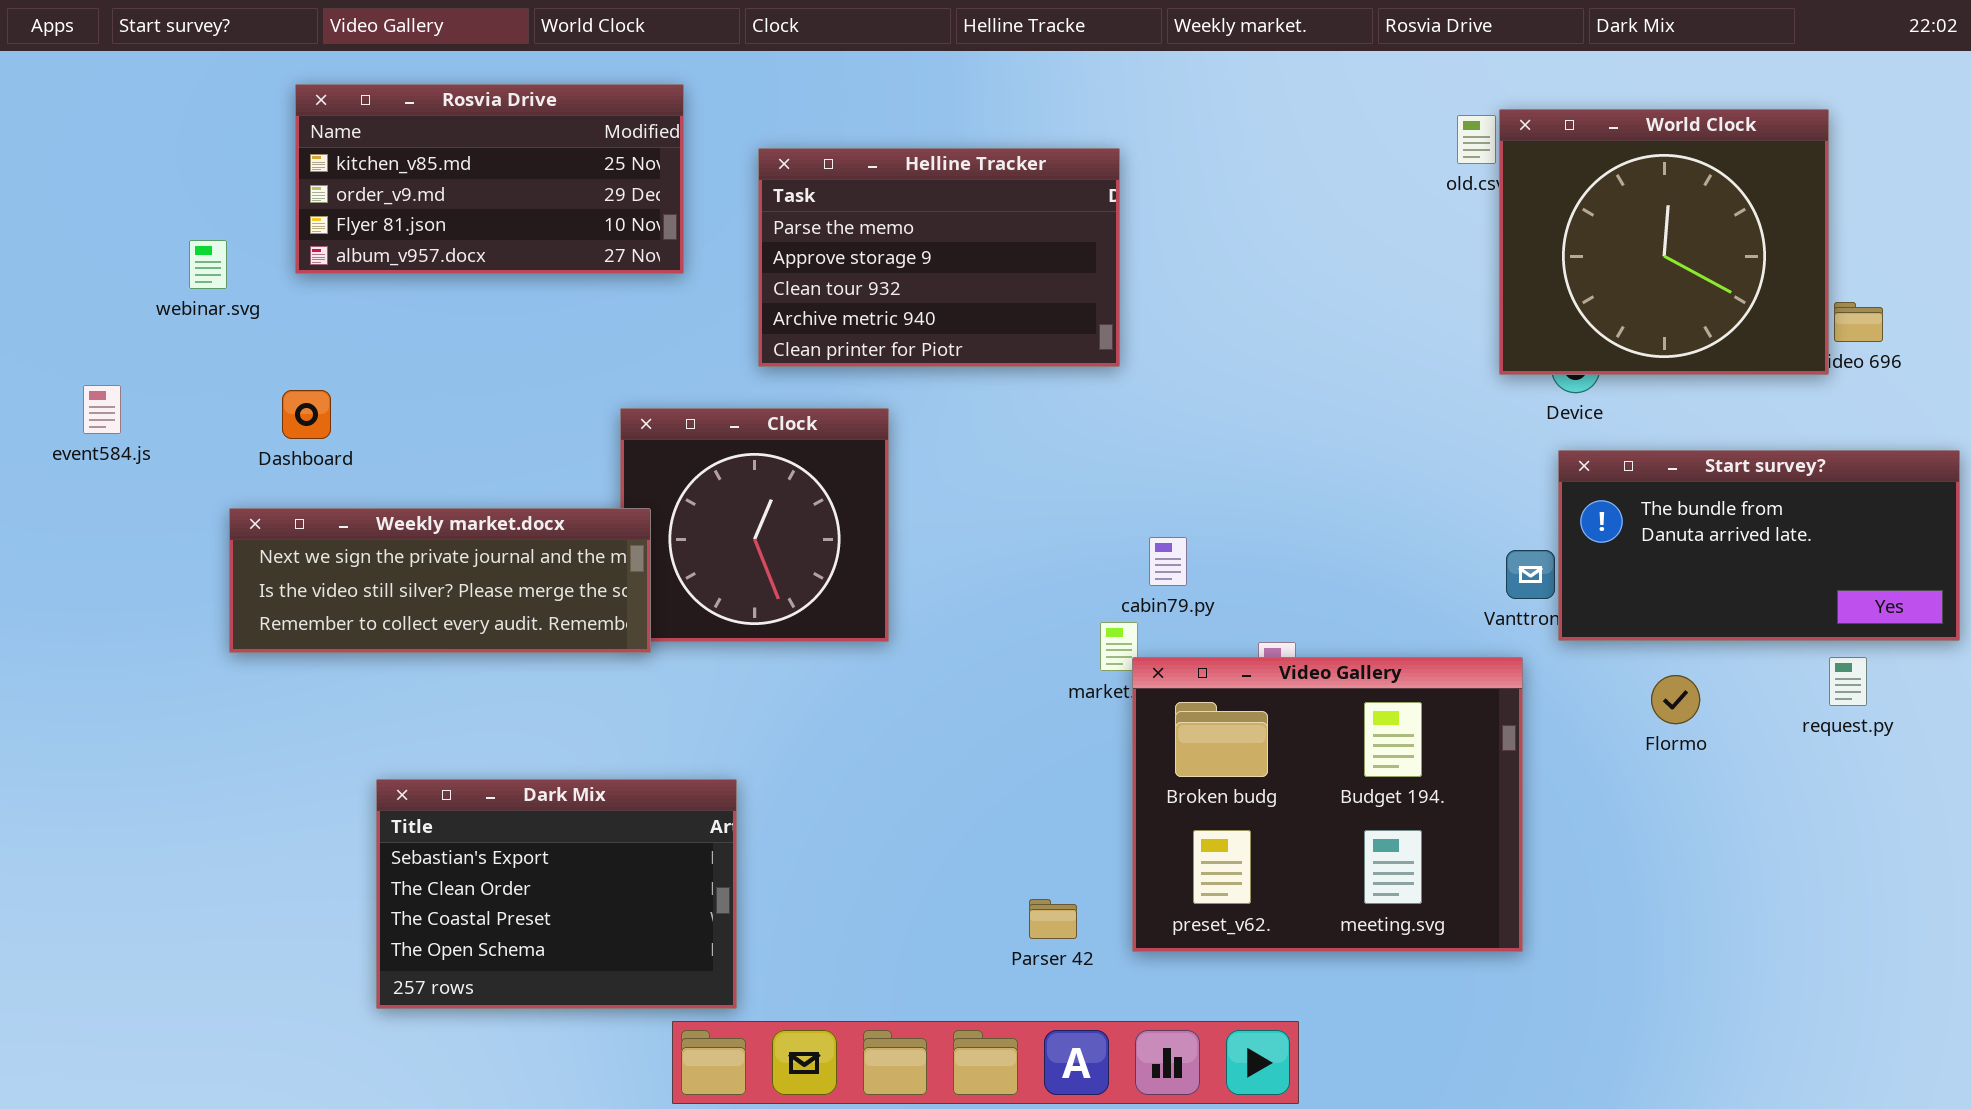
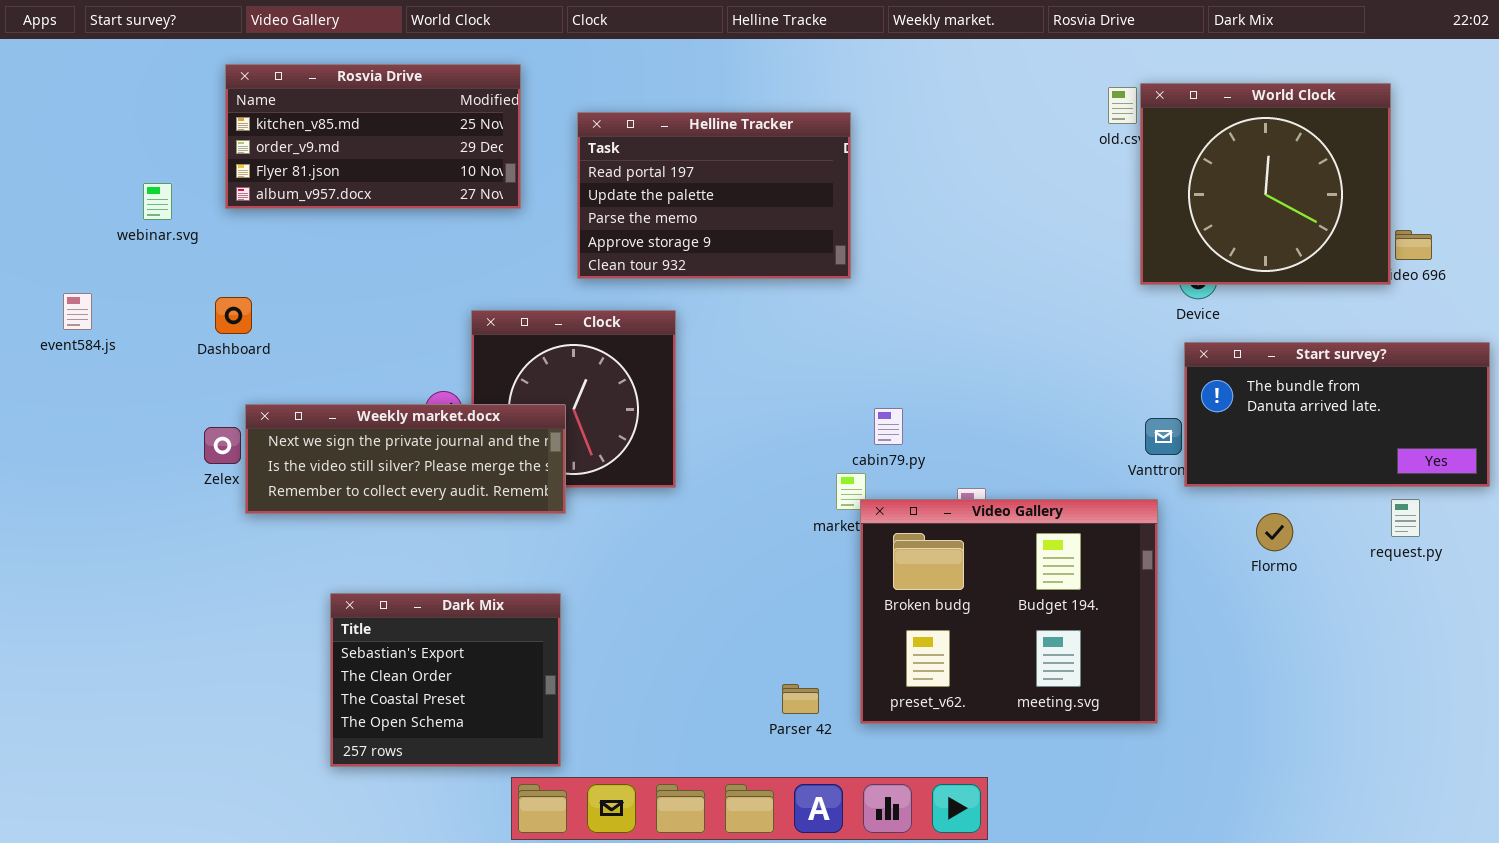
Helline Tracker: [758,148,1120,367] -> [577,112,851,279], scrolled up 2 rows
Weekly market.docx: [229,508,651,653] -> [245,404,566,514], moved
Dark Mix: [376,779,737,1009] -> [330,593,561,767], resized

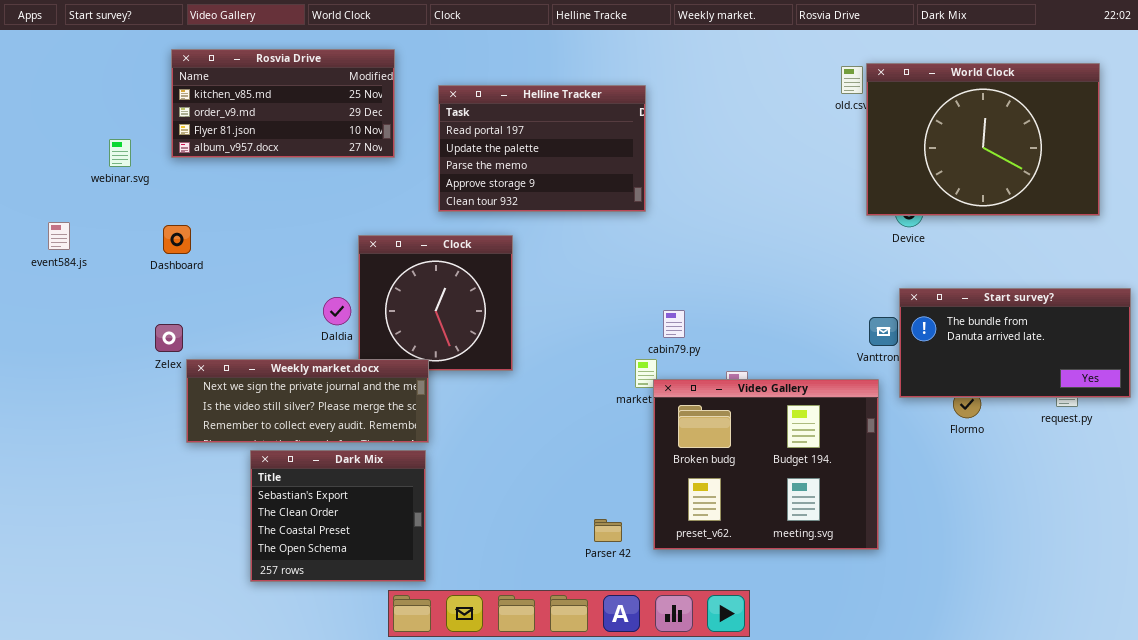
World Clock: [1140,83,1391,285] -> [866,63,1100,216], resized
Start survey?: [1184,342,1490,487] -> [899,288,1131,398], moved
Weekly market.docx: [245,404,566,514] -> [186,359,429,443], moved

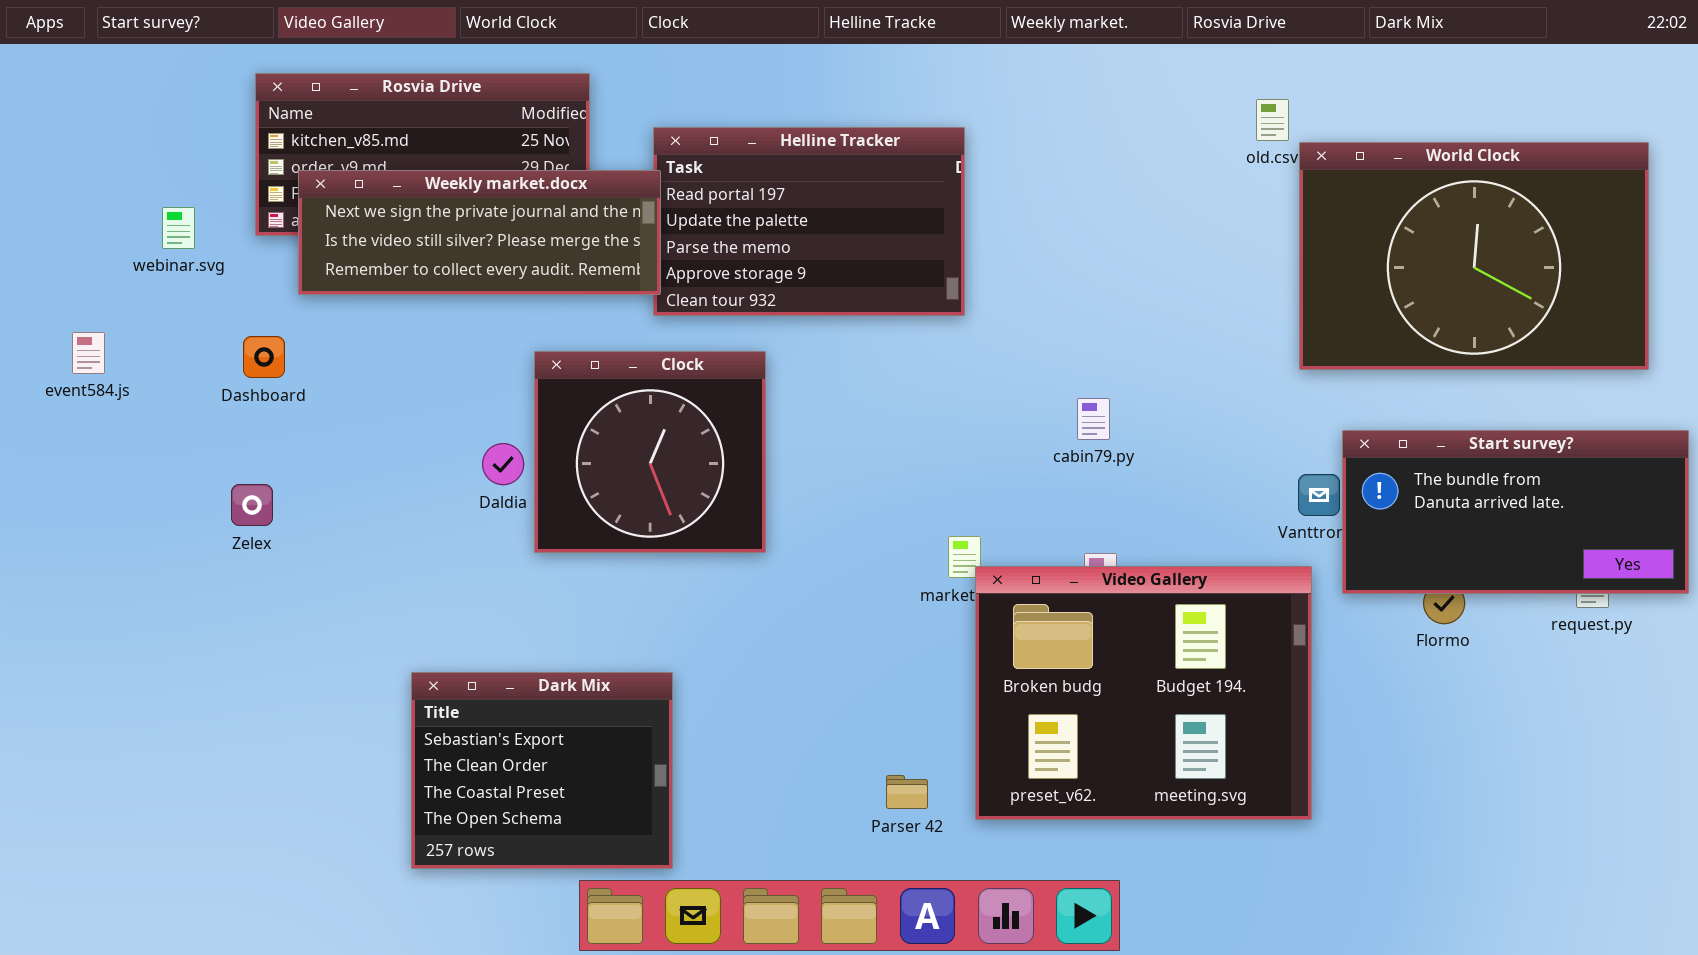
World Clock: [866,63,1100,216] -> [1299,142,1649,370], moved
cabin79.py: [663,310,685,338] -> [1077,398,1110,440], moved
Weekly market.docx: [186,359,429,443] -> [298,170,661,295], moved
Dark Mix: [250,450,426,582] -> [411,672,673,869], moved

